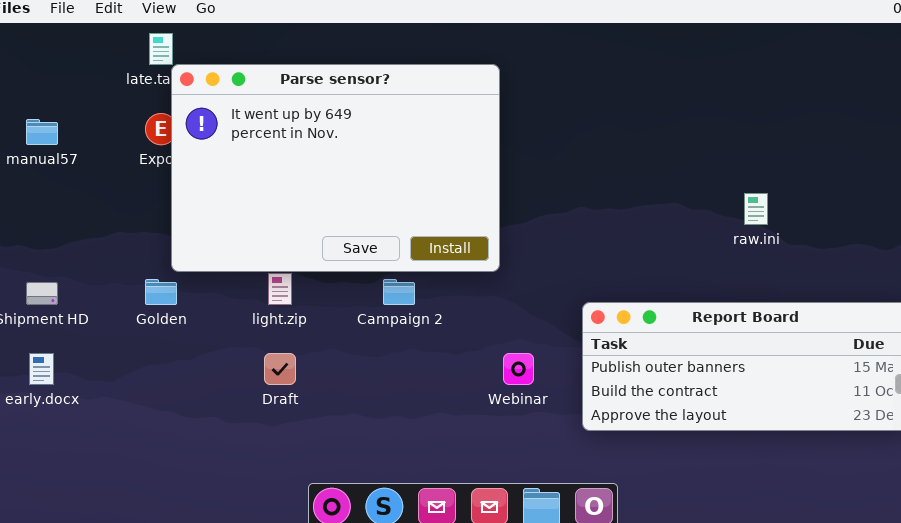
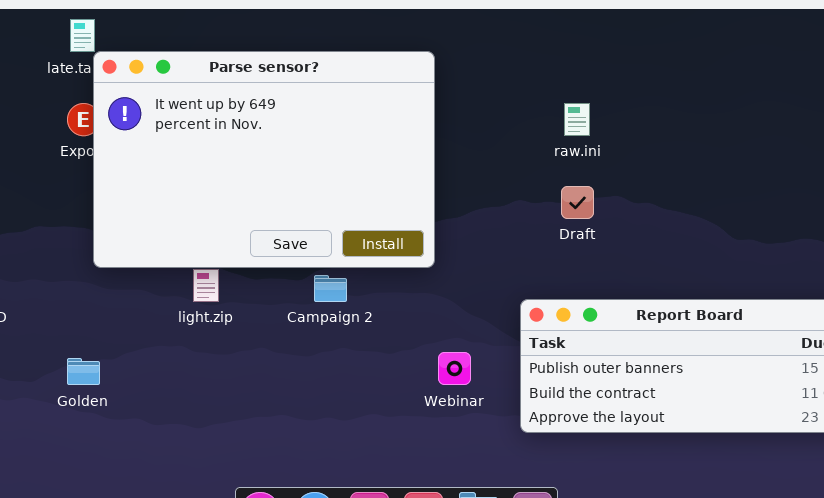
raw.ini: [744,193,768,225] -> [564,103,590,136], moved
Golden: [145,279,177,305] -> [67,358,100,385], moved
Draft: [264,353,296,385] -> [561,186,594,219], moved

